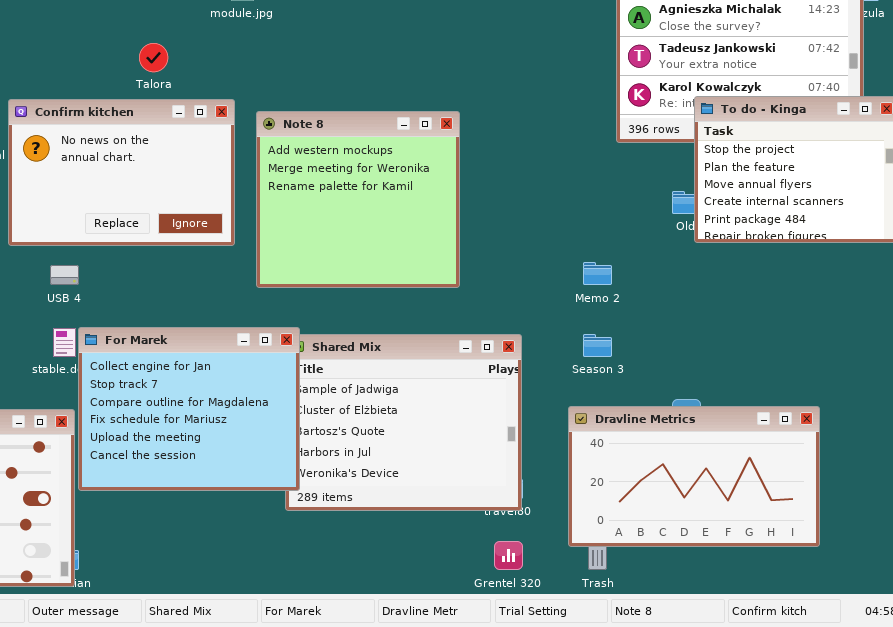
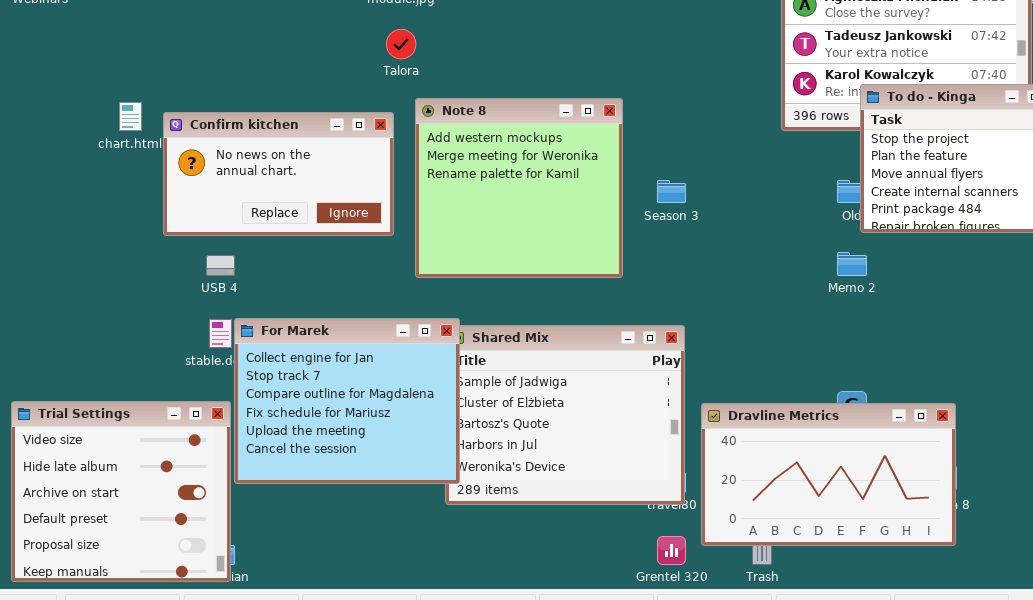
Talora: [139,43,168,72] -> [386,29,416,59], moved
Confirm kitchen: [8,99,235,246] -> [163,112,394,236], resized
Memo 2: [583,262,612,285] -> [837,252,867,276], moved
Season 3: [583,334,612,357] -> [657,180,686,203], moved
Dravline Metrics: [568,406,820,547] -> [701,403,956,546], moved

